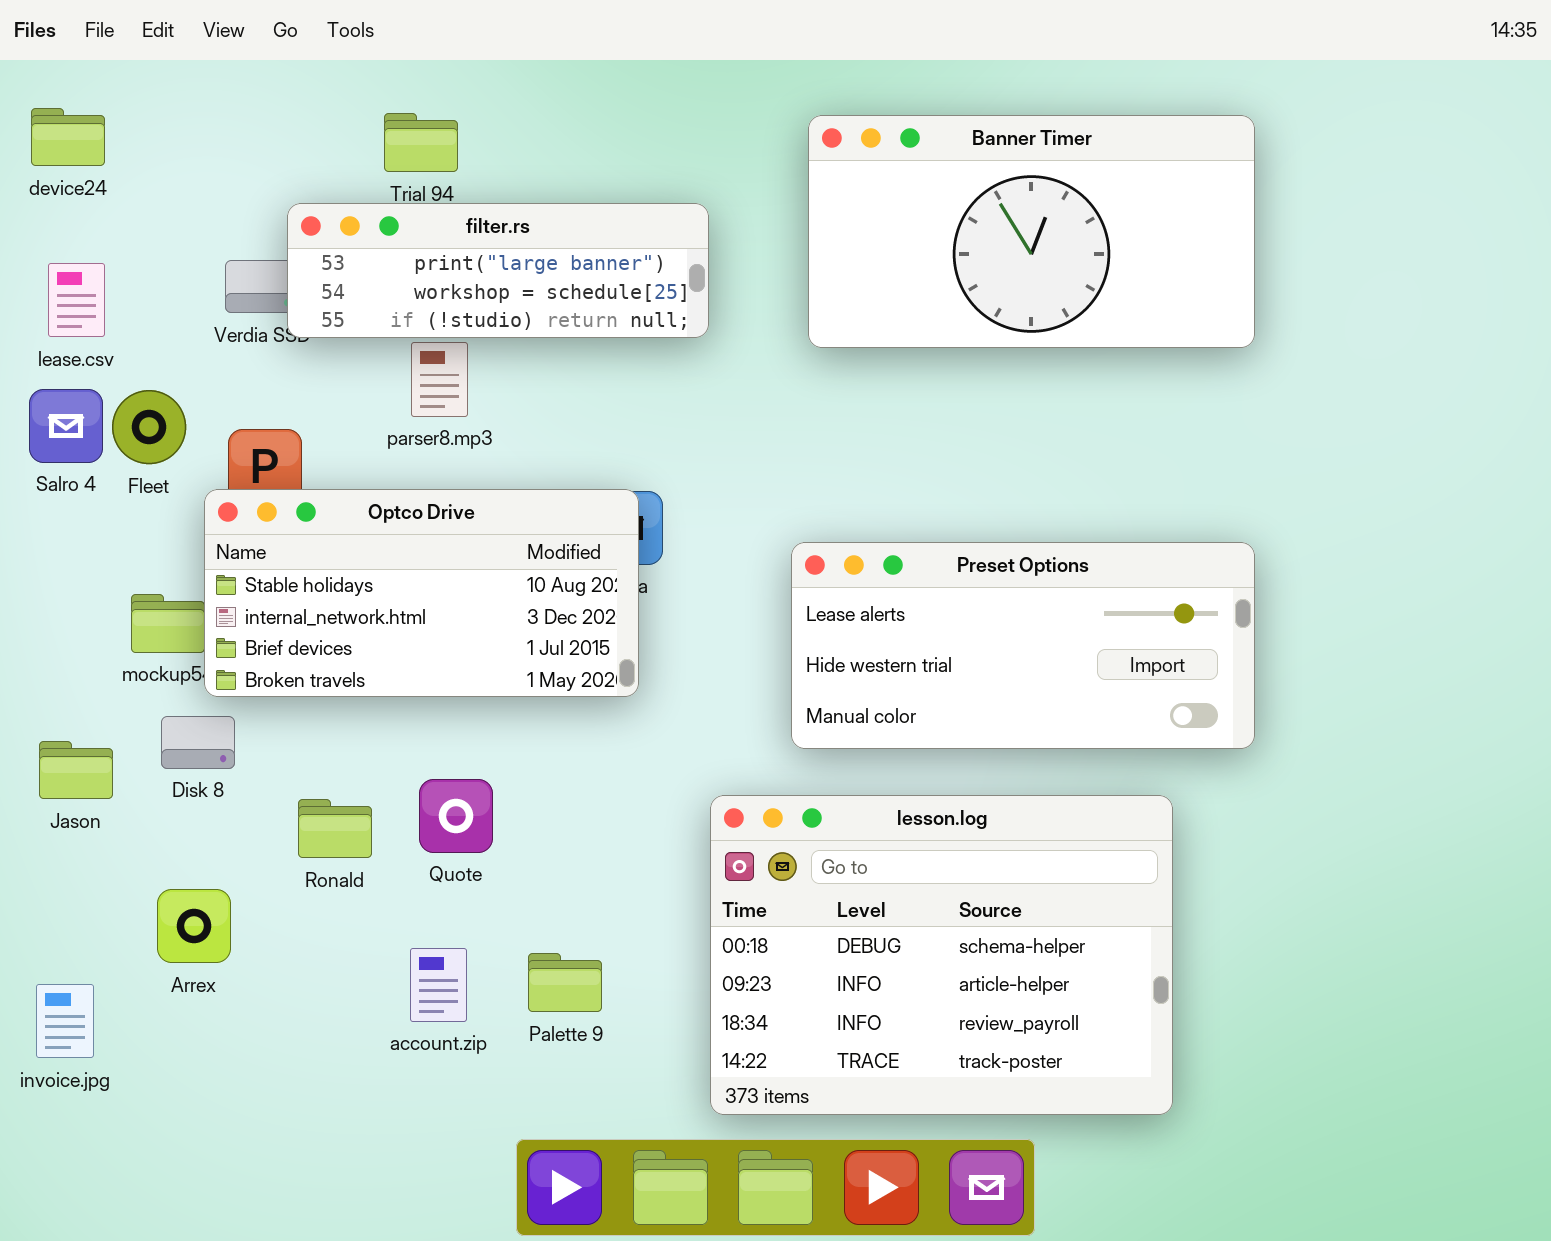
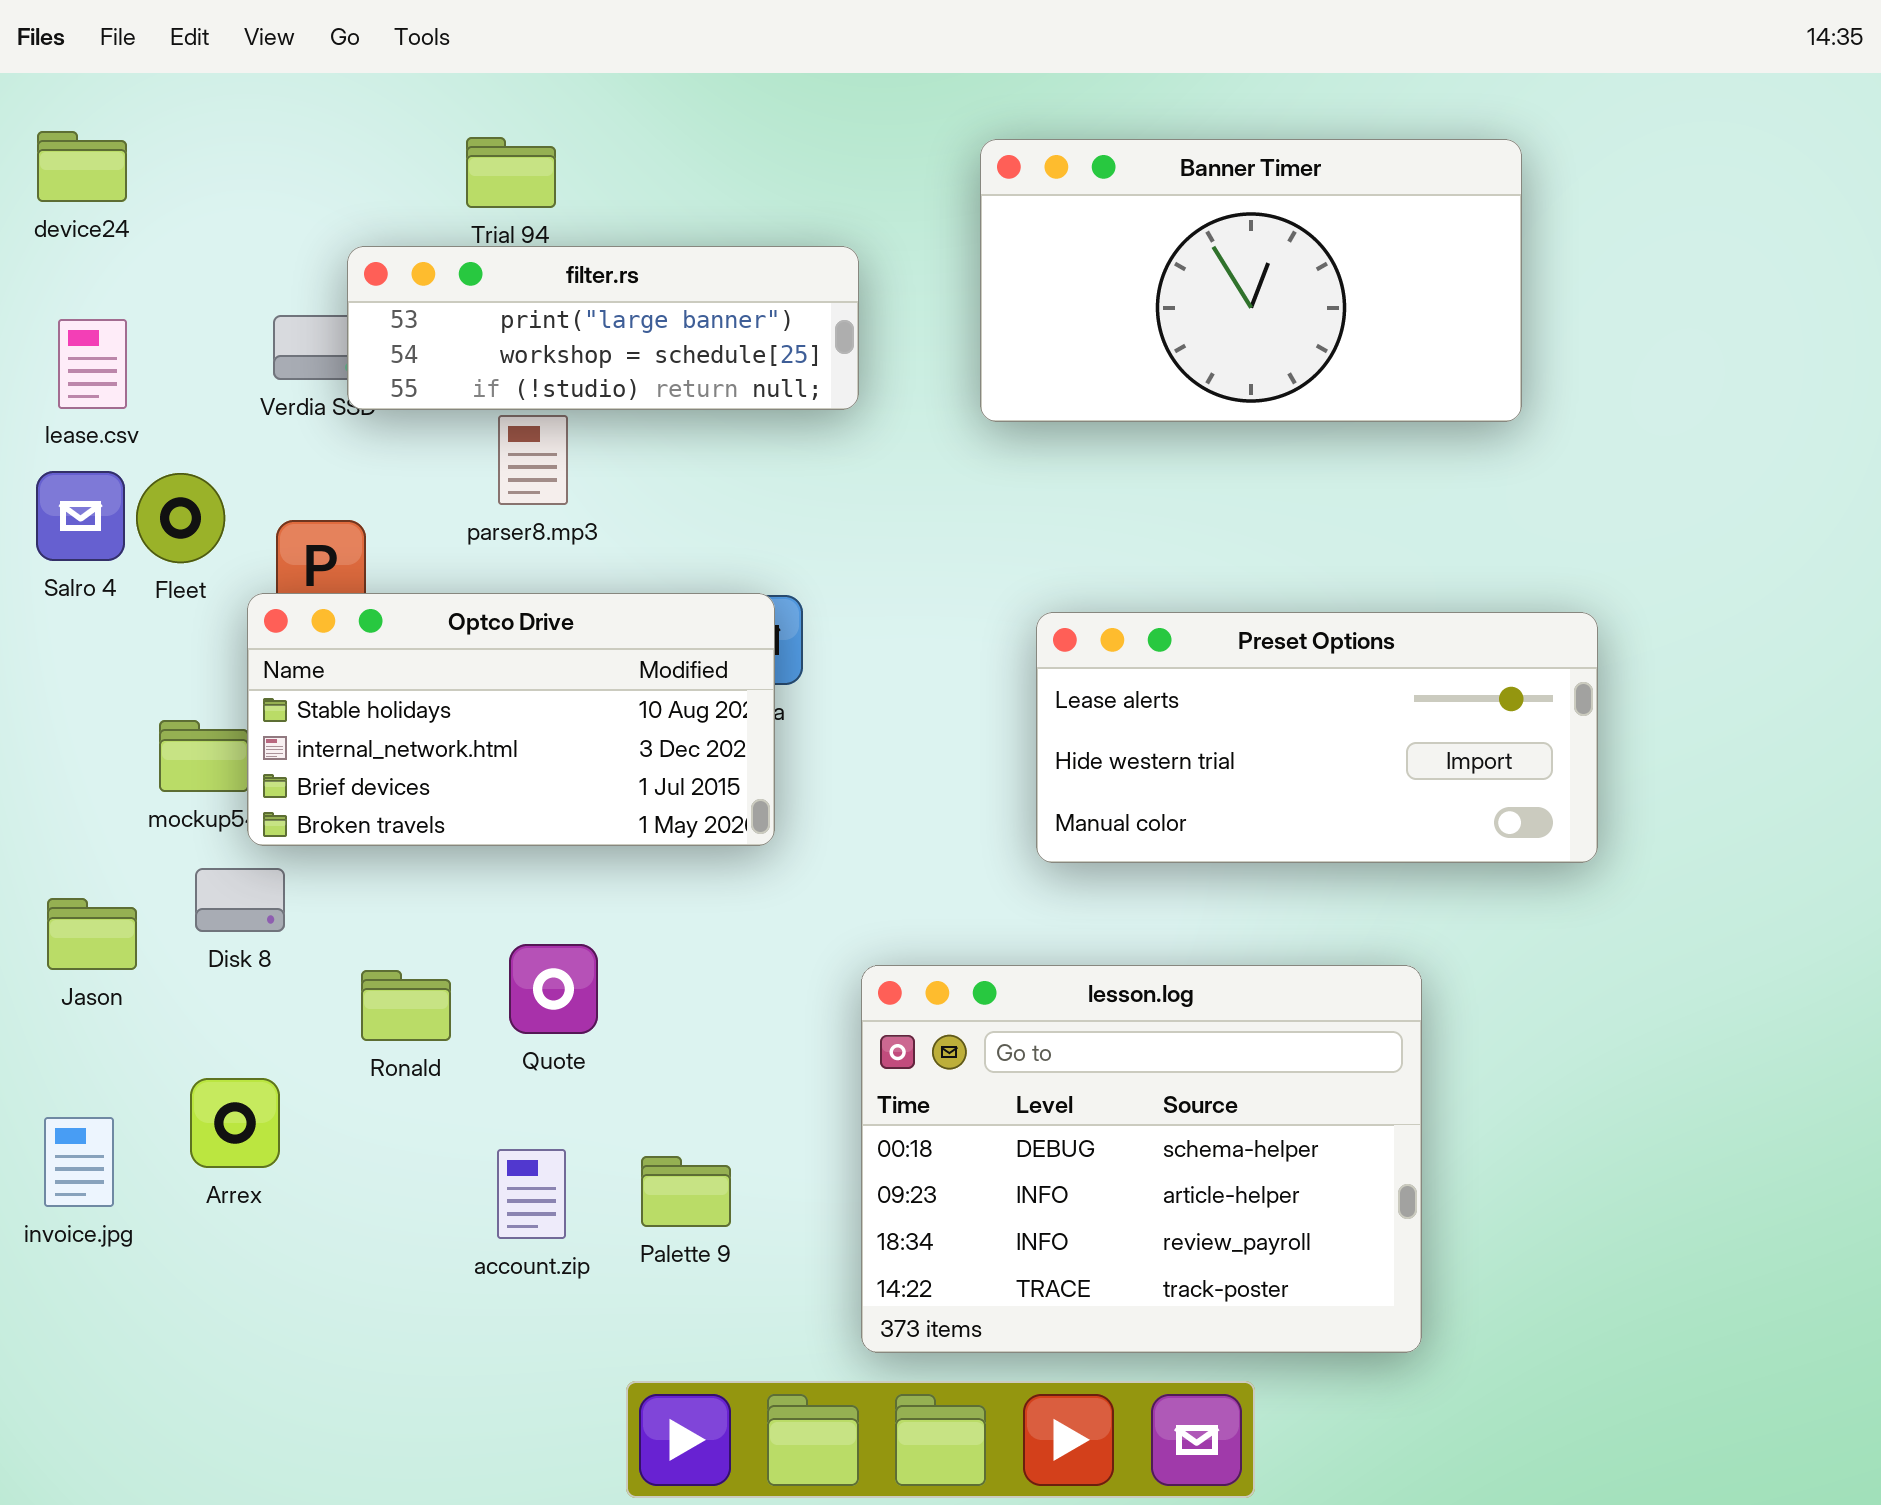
Preset Options: [791,542,1255,749] -> [1036,612,1598,863], moved
invoice.jpg: [36,984,94,1058] -> [44,1117,114,1207], moved

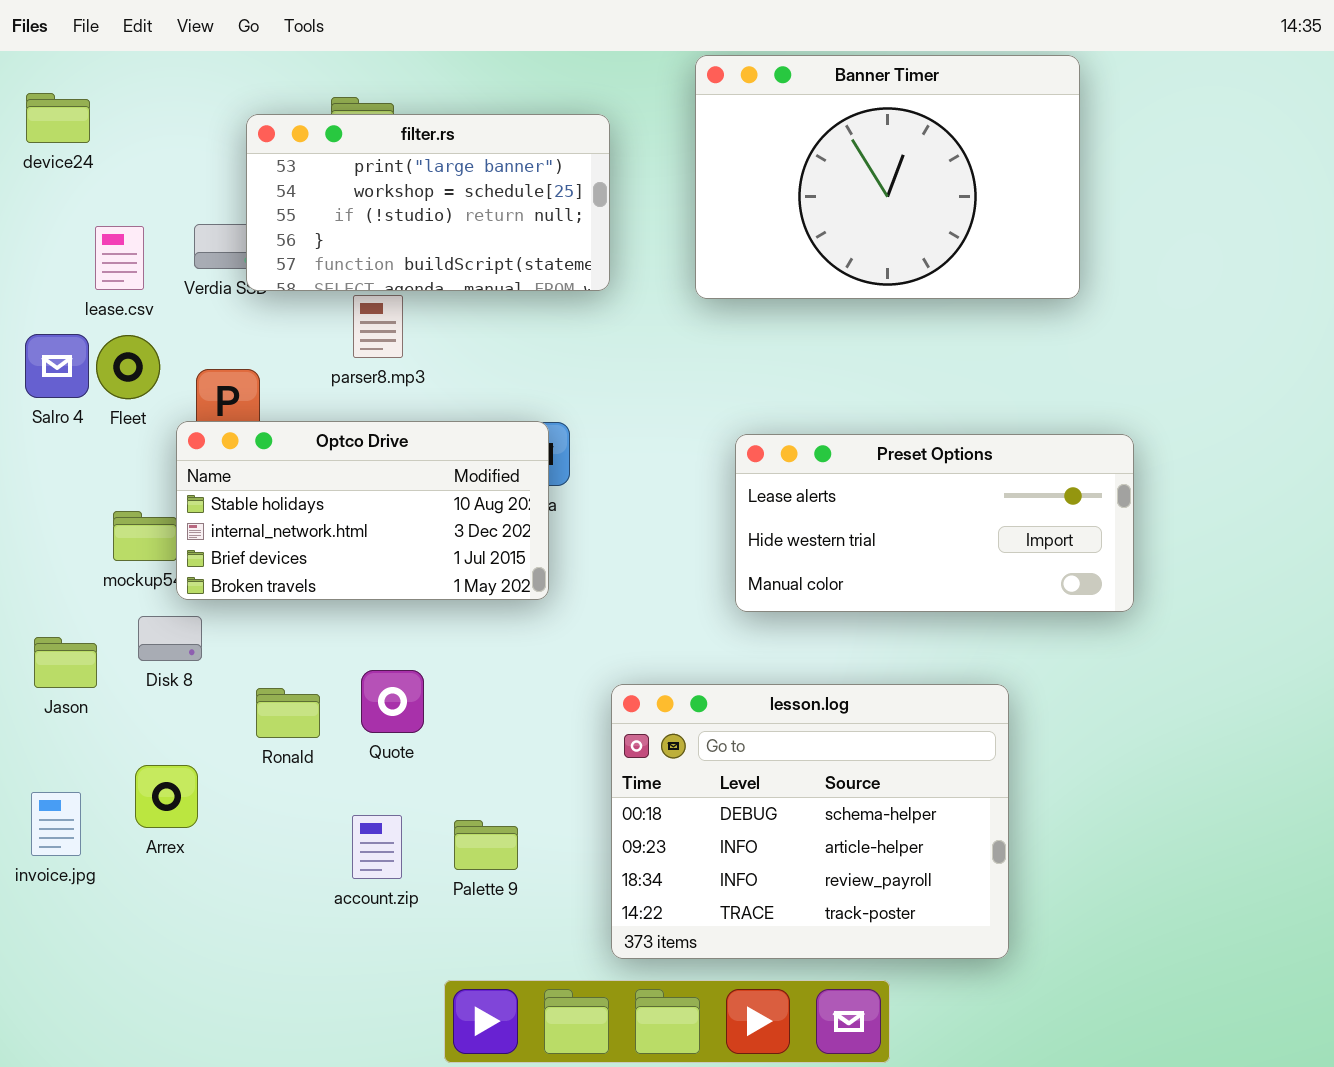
Banner Timer: [980,139,1522,422] -> [695,55,1080,299], resized
filter.rs: [347,246,859,410] -> [246,114,610,291], resized
lease.csv: [58,319,127,409] -> [95,226,144,290], moved

